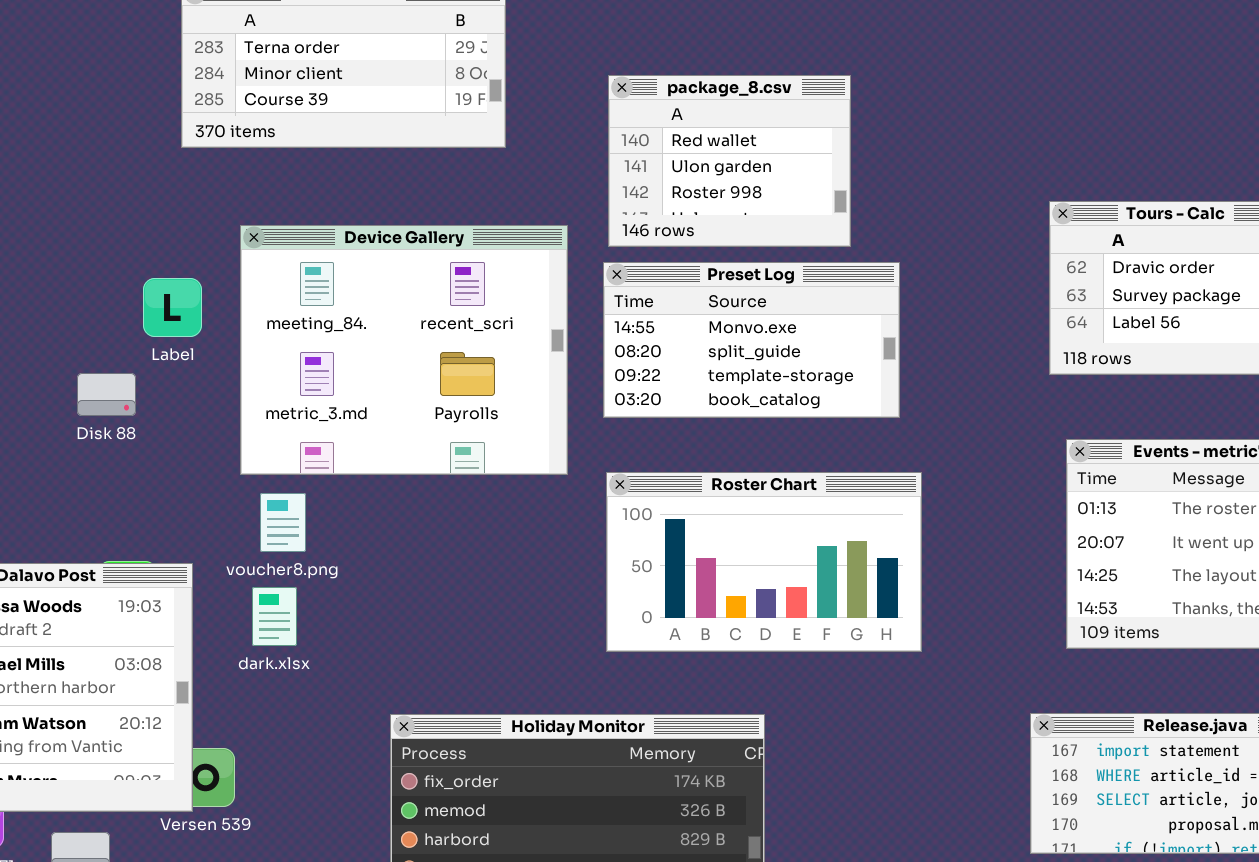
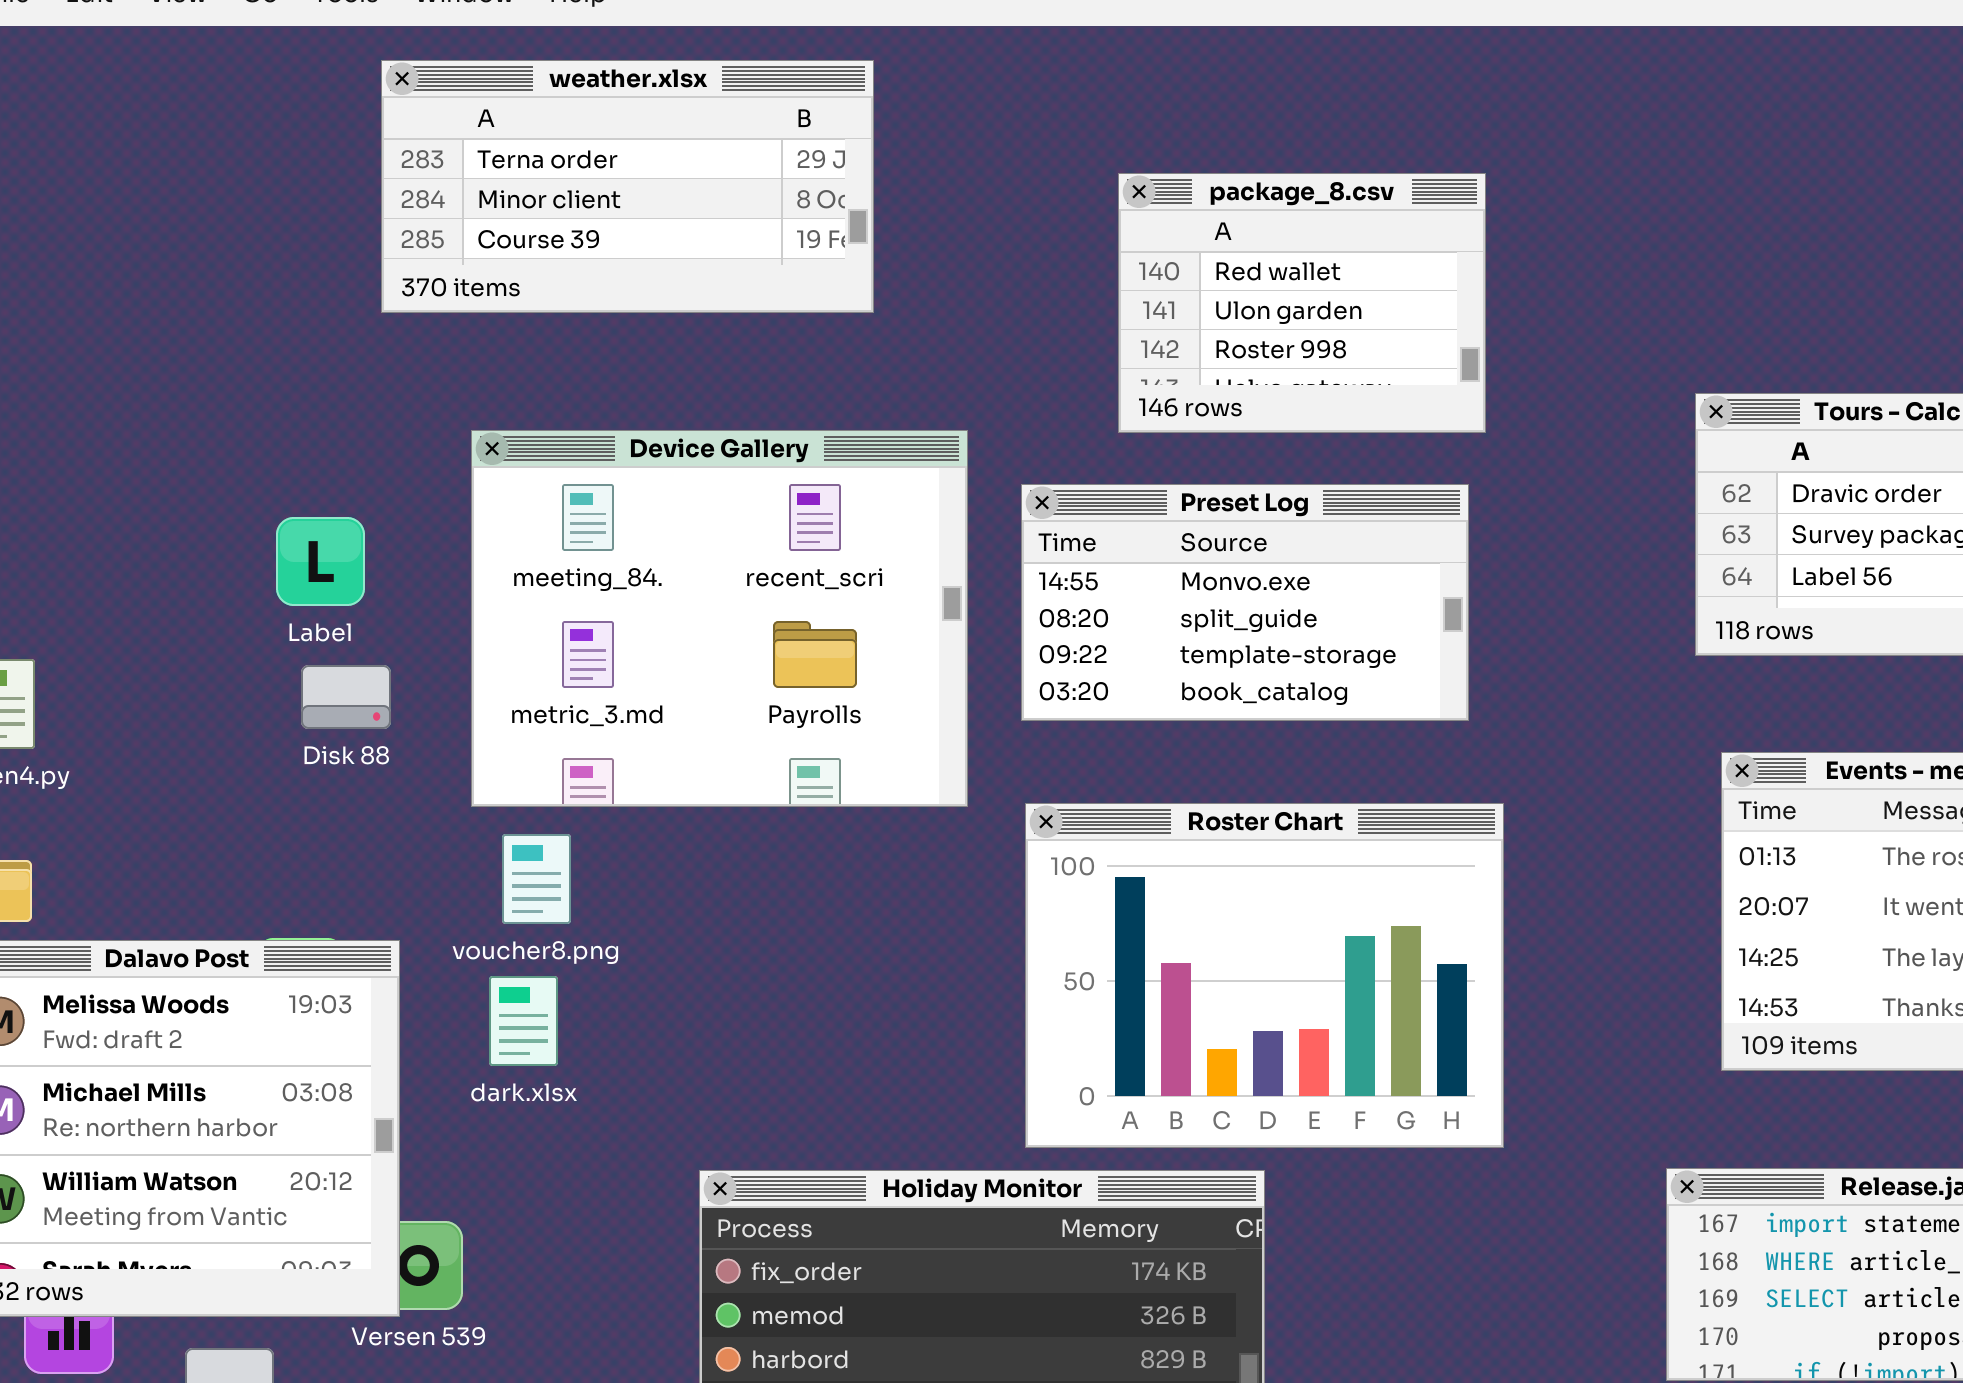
package_8.csv: [608,75,851,247] -> [1118,173,1486,433], moved
Label: [143,278,202,337] -> [276,517,365,606], moved
Disk 88: [77,373,136,416] -> [301,665,391,729], moved
Roster Chart: [606,472,922,652] -> [1025,803,1504,1148], resized

